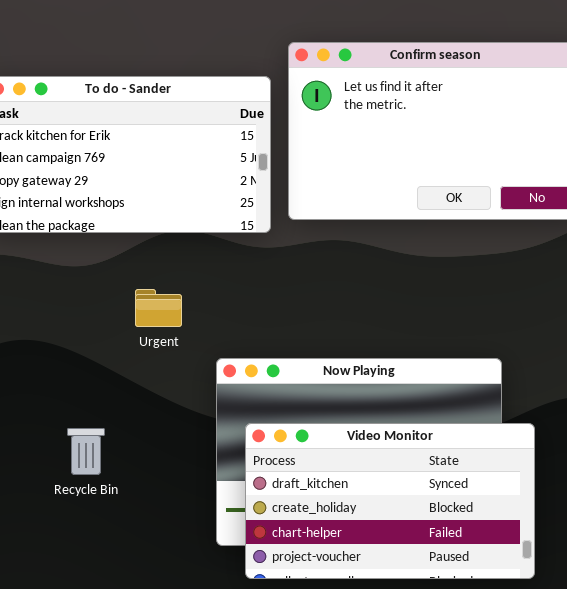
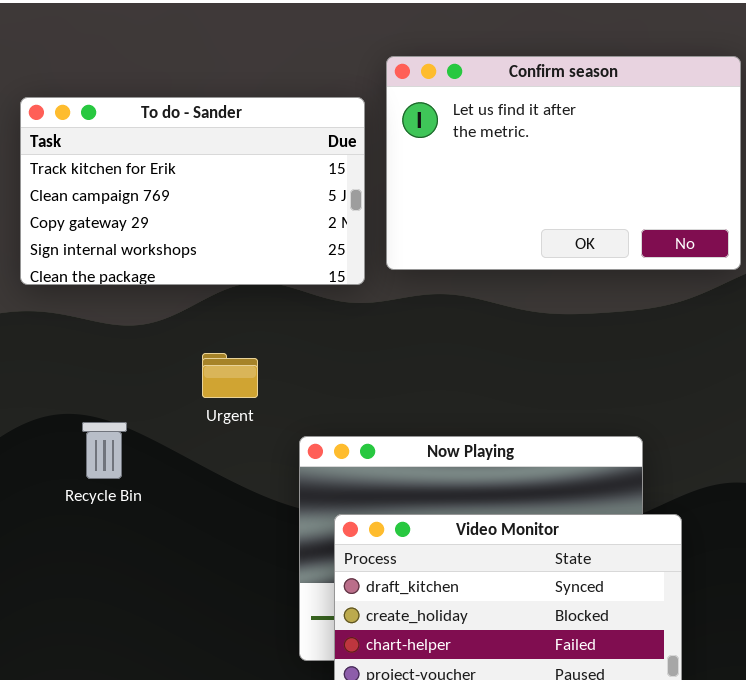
Recycle Bin: [67,428,105,475] -> [82,422,127,479], moved

